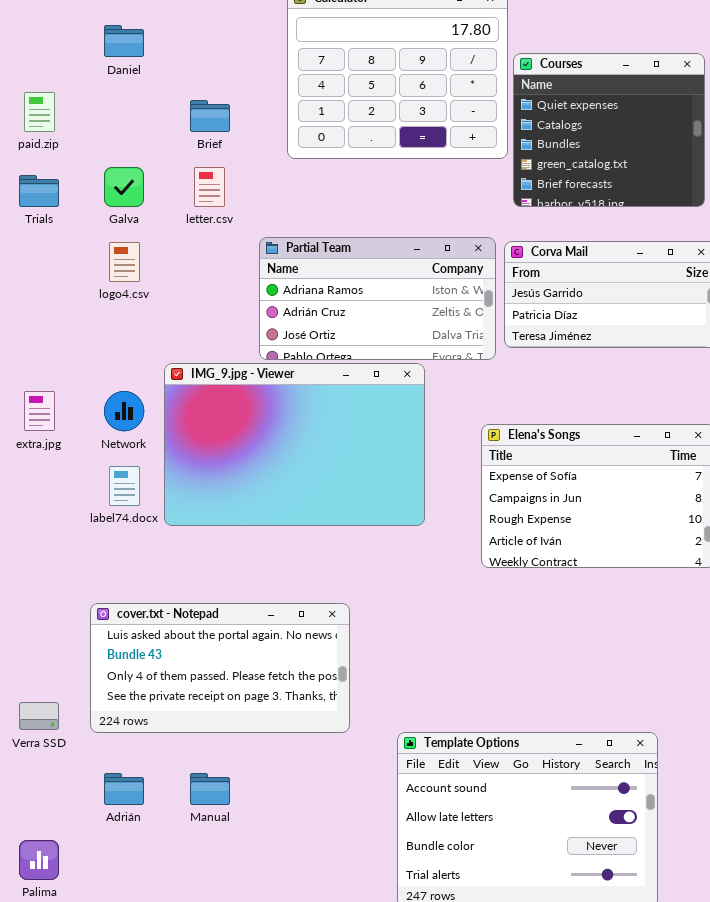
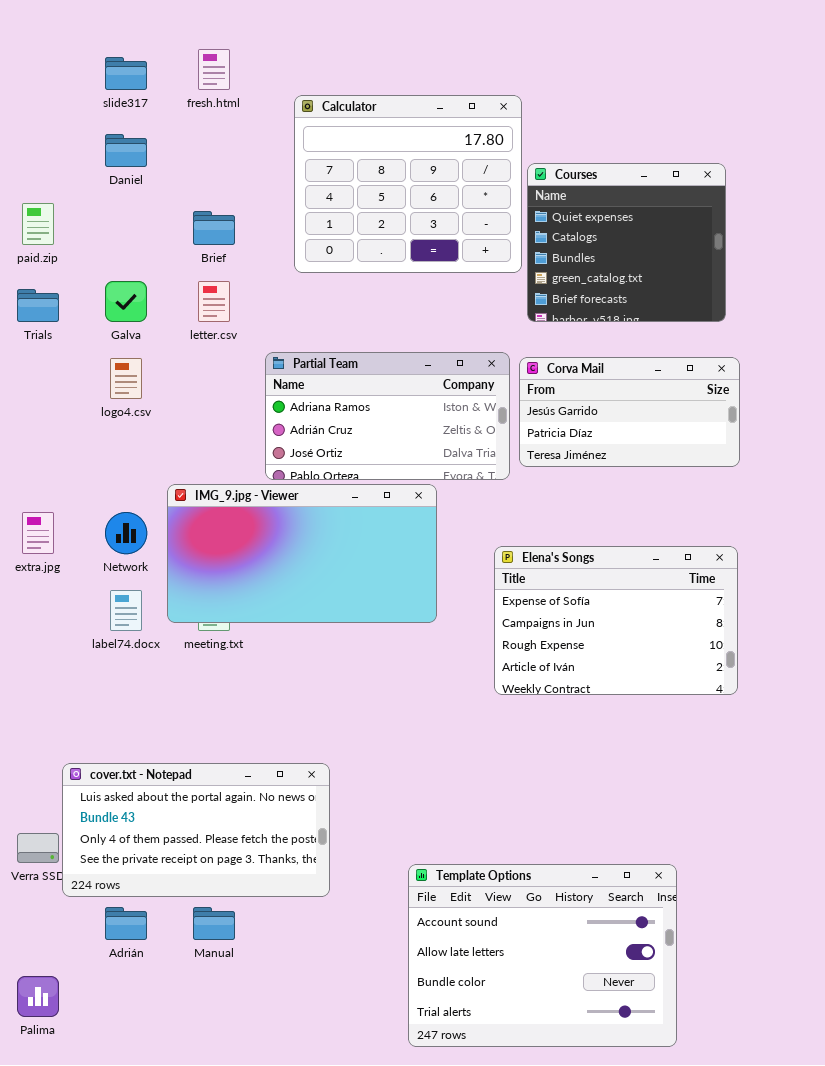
IMG_9.jpg - Viewer: [164,363,425,526] -> [167,484,437,623], resized
cover.txt - Notepad: [90,603,350,733] -> [62,763,330,897], moved

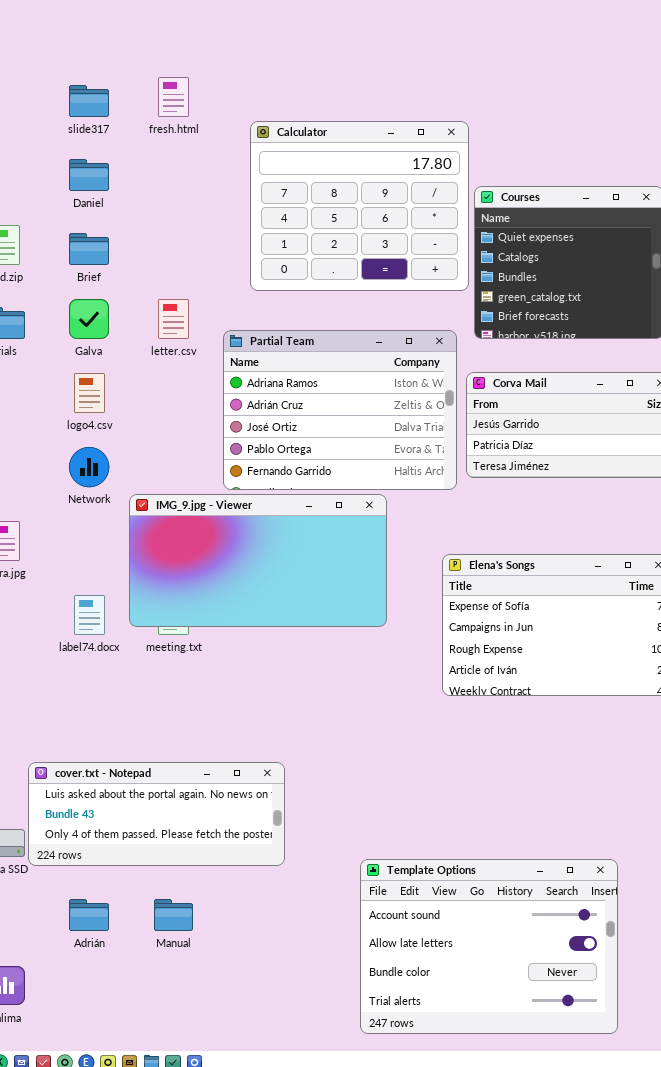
Brief: [193,211,235,245] -> [69,233,109,265], moved
Partial Team: [265,352,510,480] -> [223,330,457,490], resized
Network: [105,512,147,554] -> [69,447,109,487], moved
cover.txt - Notepad: [62,763,330,897] -> [28,762,285,866], resized

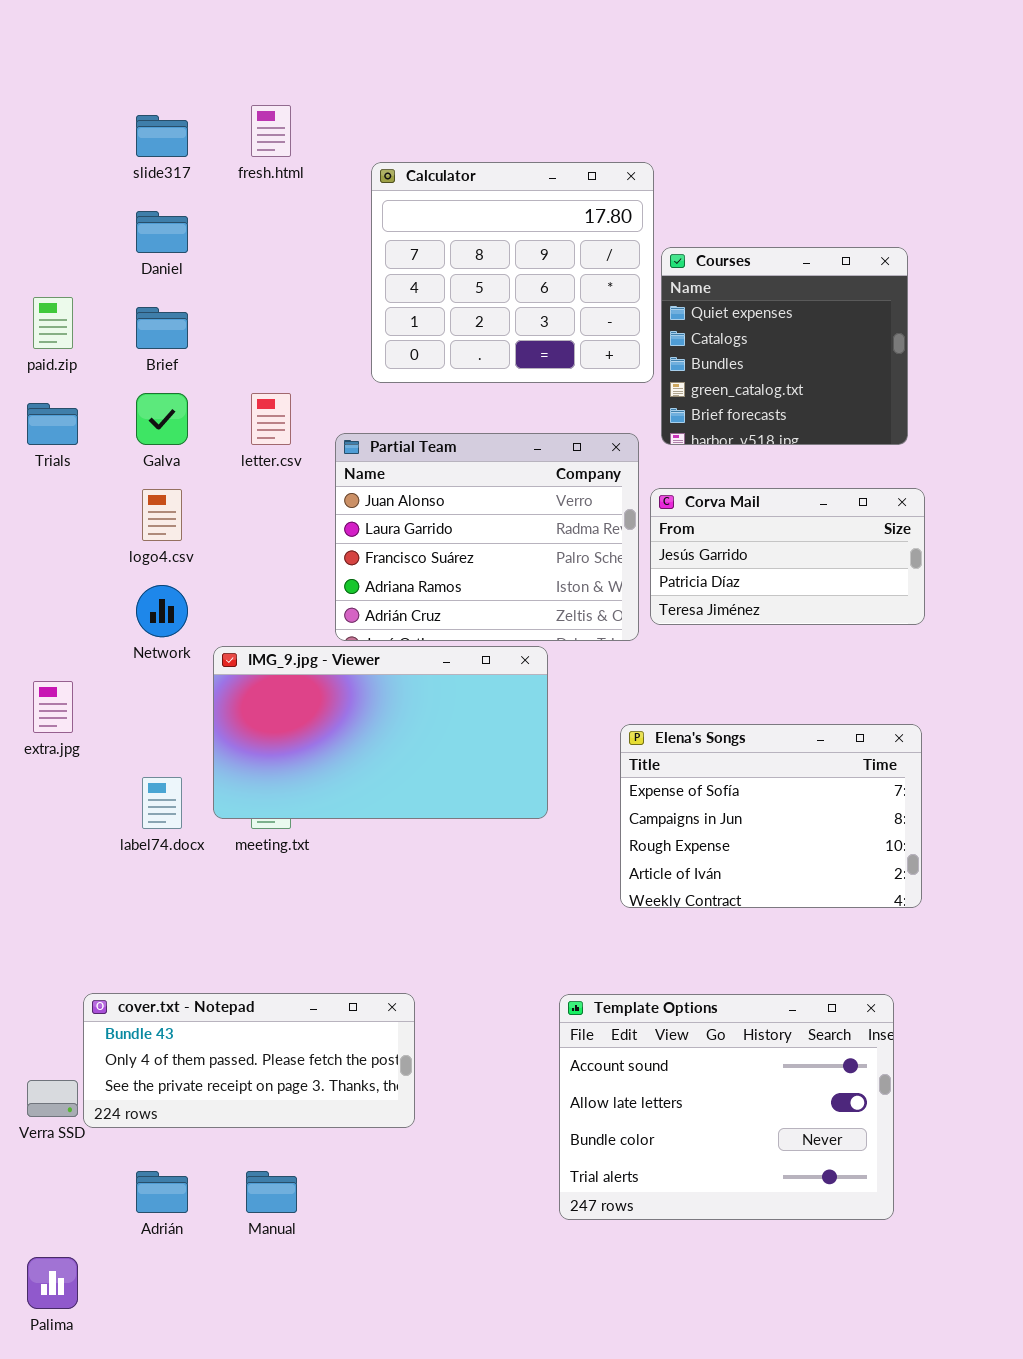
Partial Team: [223,330,457,490] -> [335,433,639,641], scrolled up 3 rows
cover.txt - Notepad: [28,762,285,866] -> [83,993,415,1128], scrolled down 1 row
Template Options: [360,859,618,1034] -> [559,994,894,1220], moved

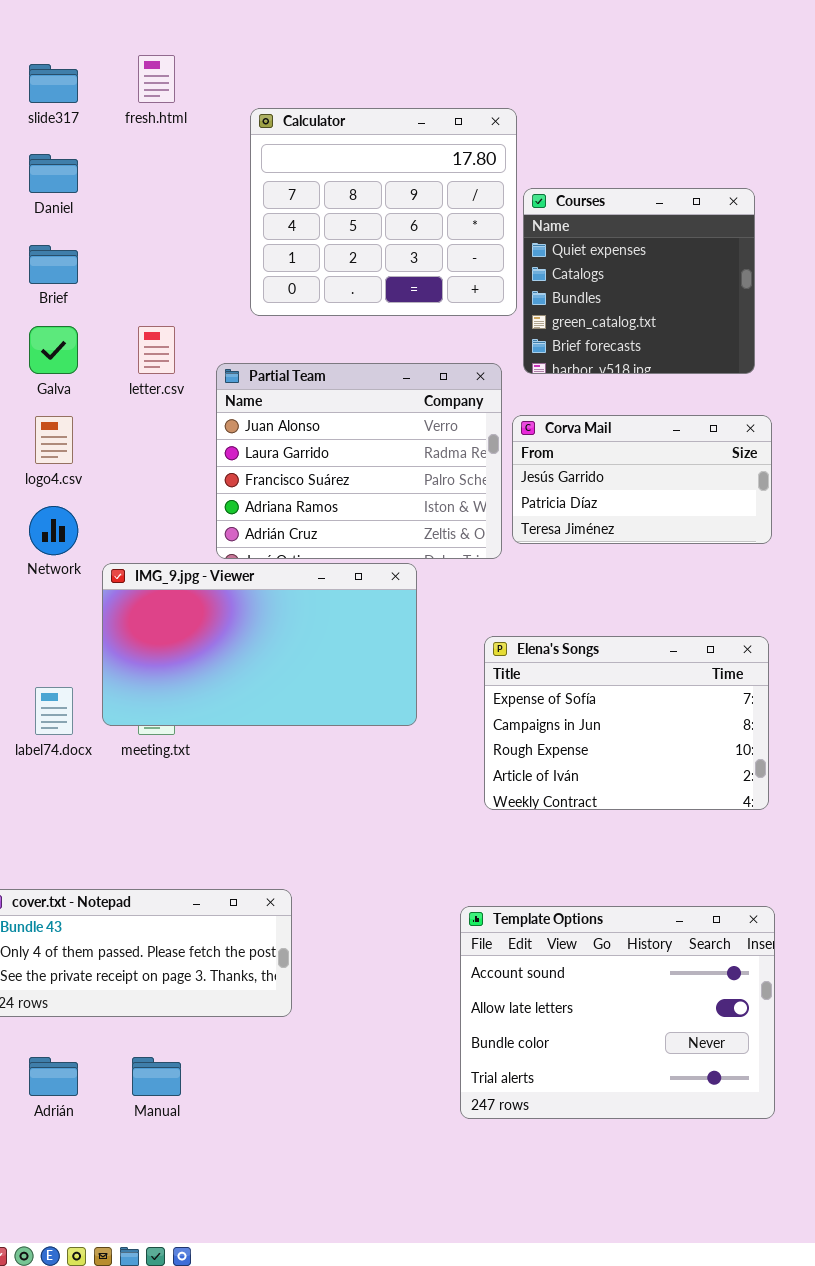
Template Options: [559,994,894,1220] -> [460,906,775,1119], moved

